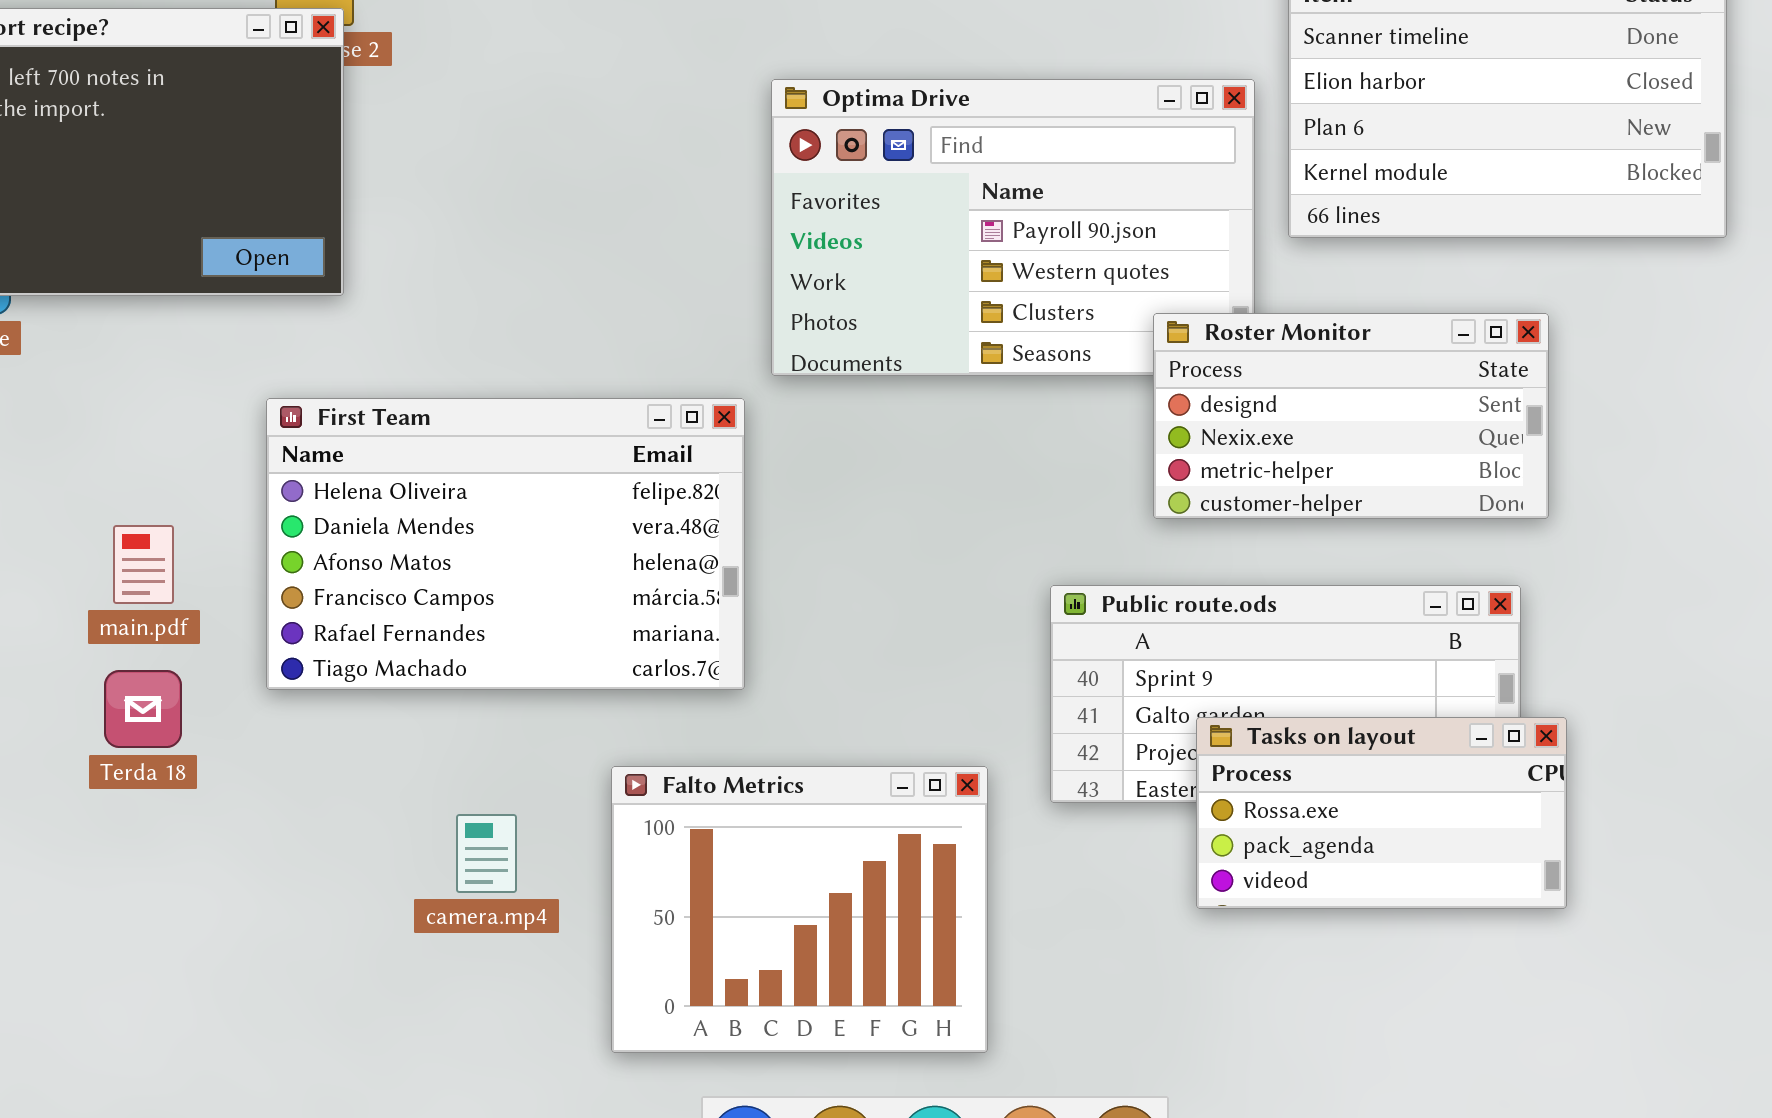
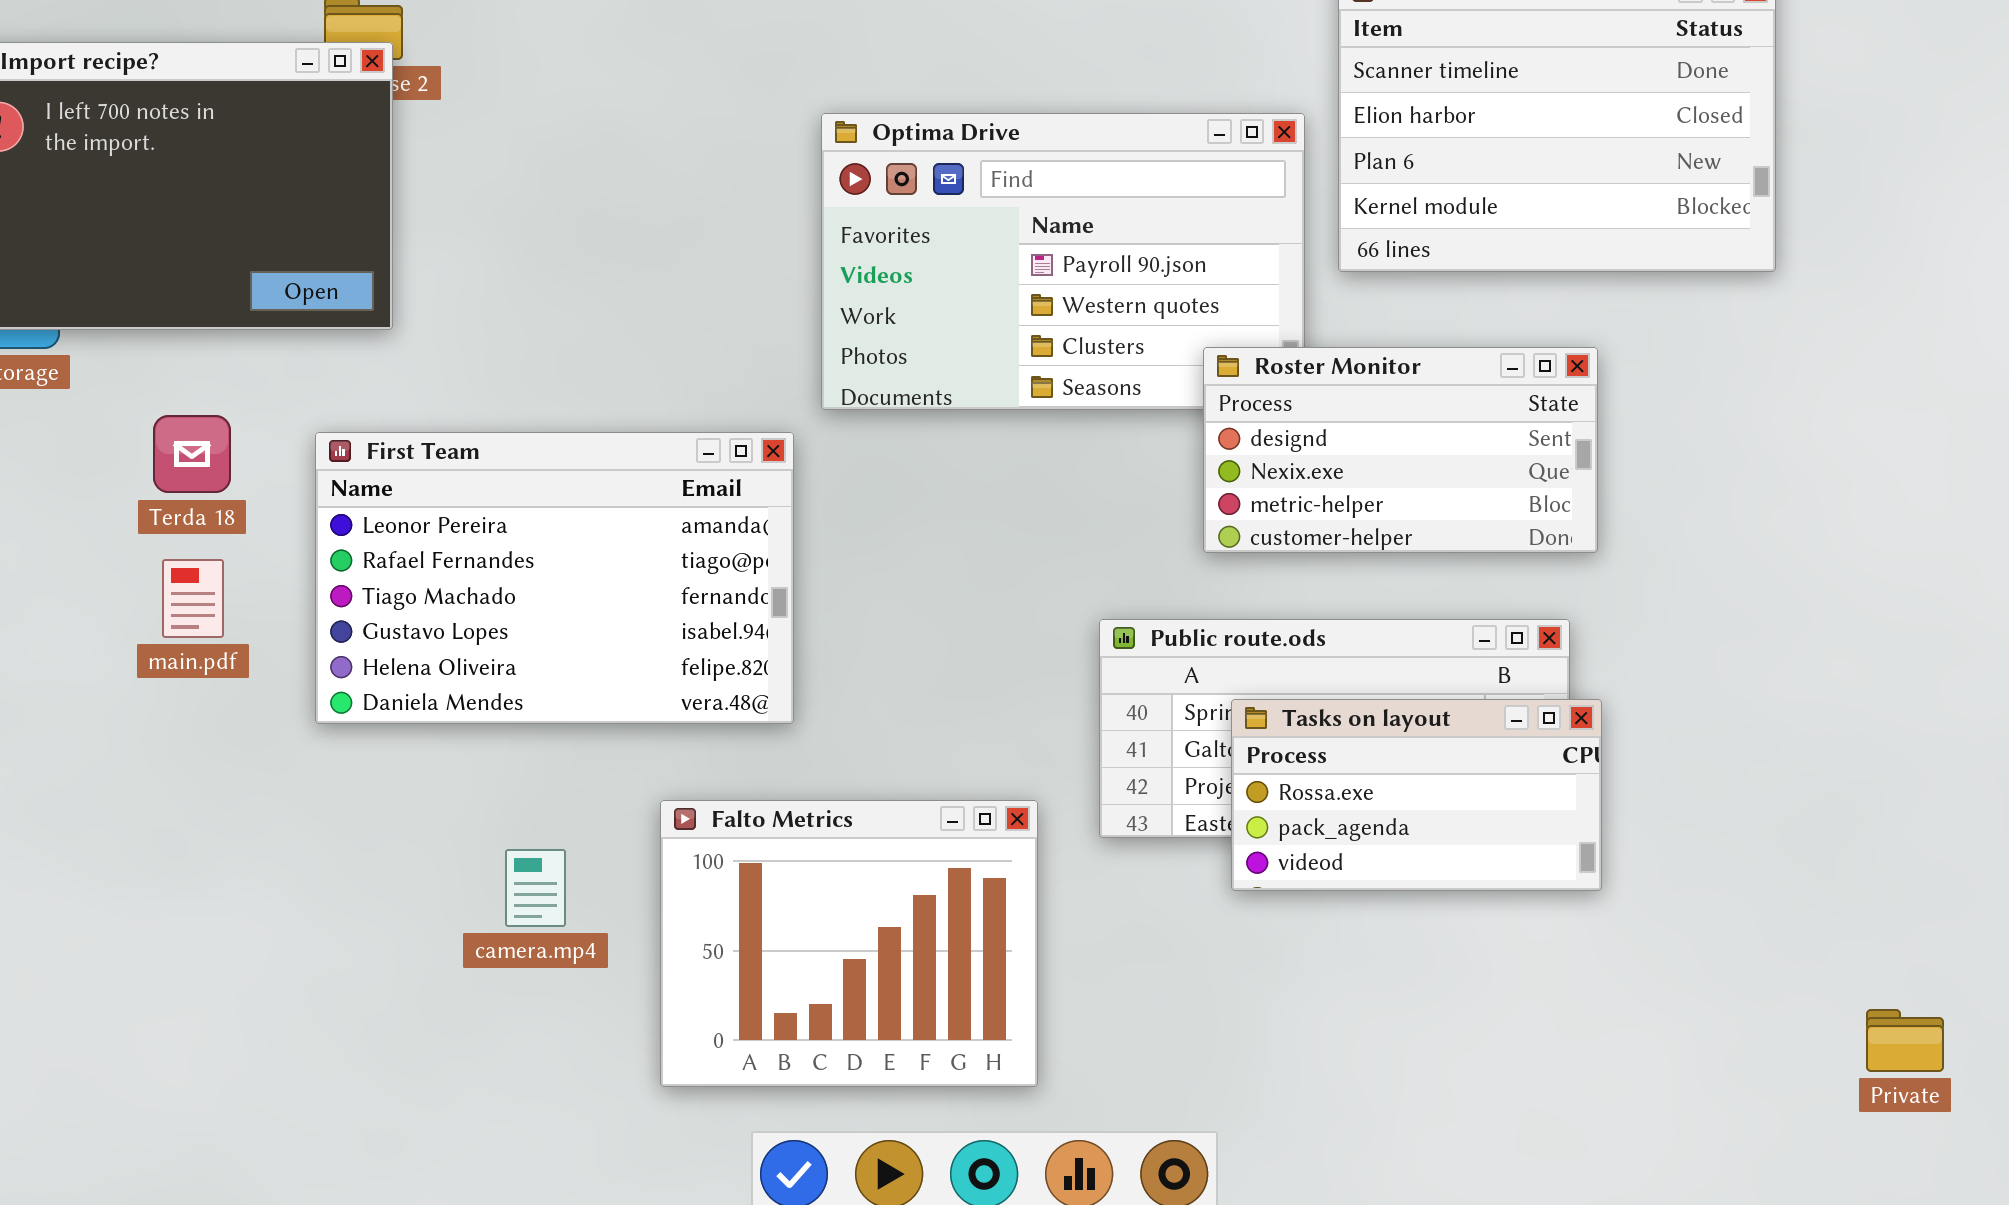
First Team: [266,398,745,690] -> [315,432,794,724], scrolled up 4 rows
Terda 18: [104,670,182,748] -> [153,415,231,493], moved
Tasks on layout: [1196,717,1567,909] -> [1231,699,1602,891], moved

